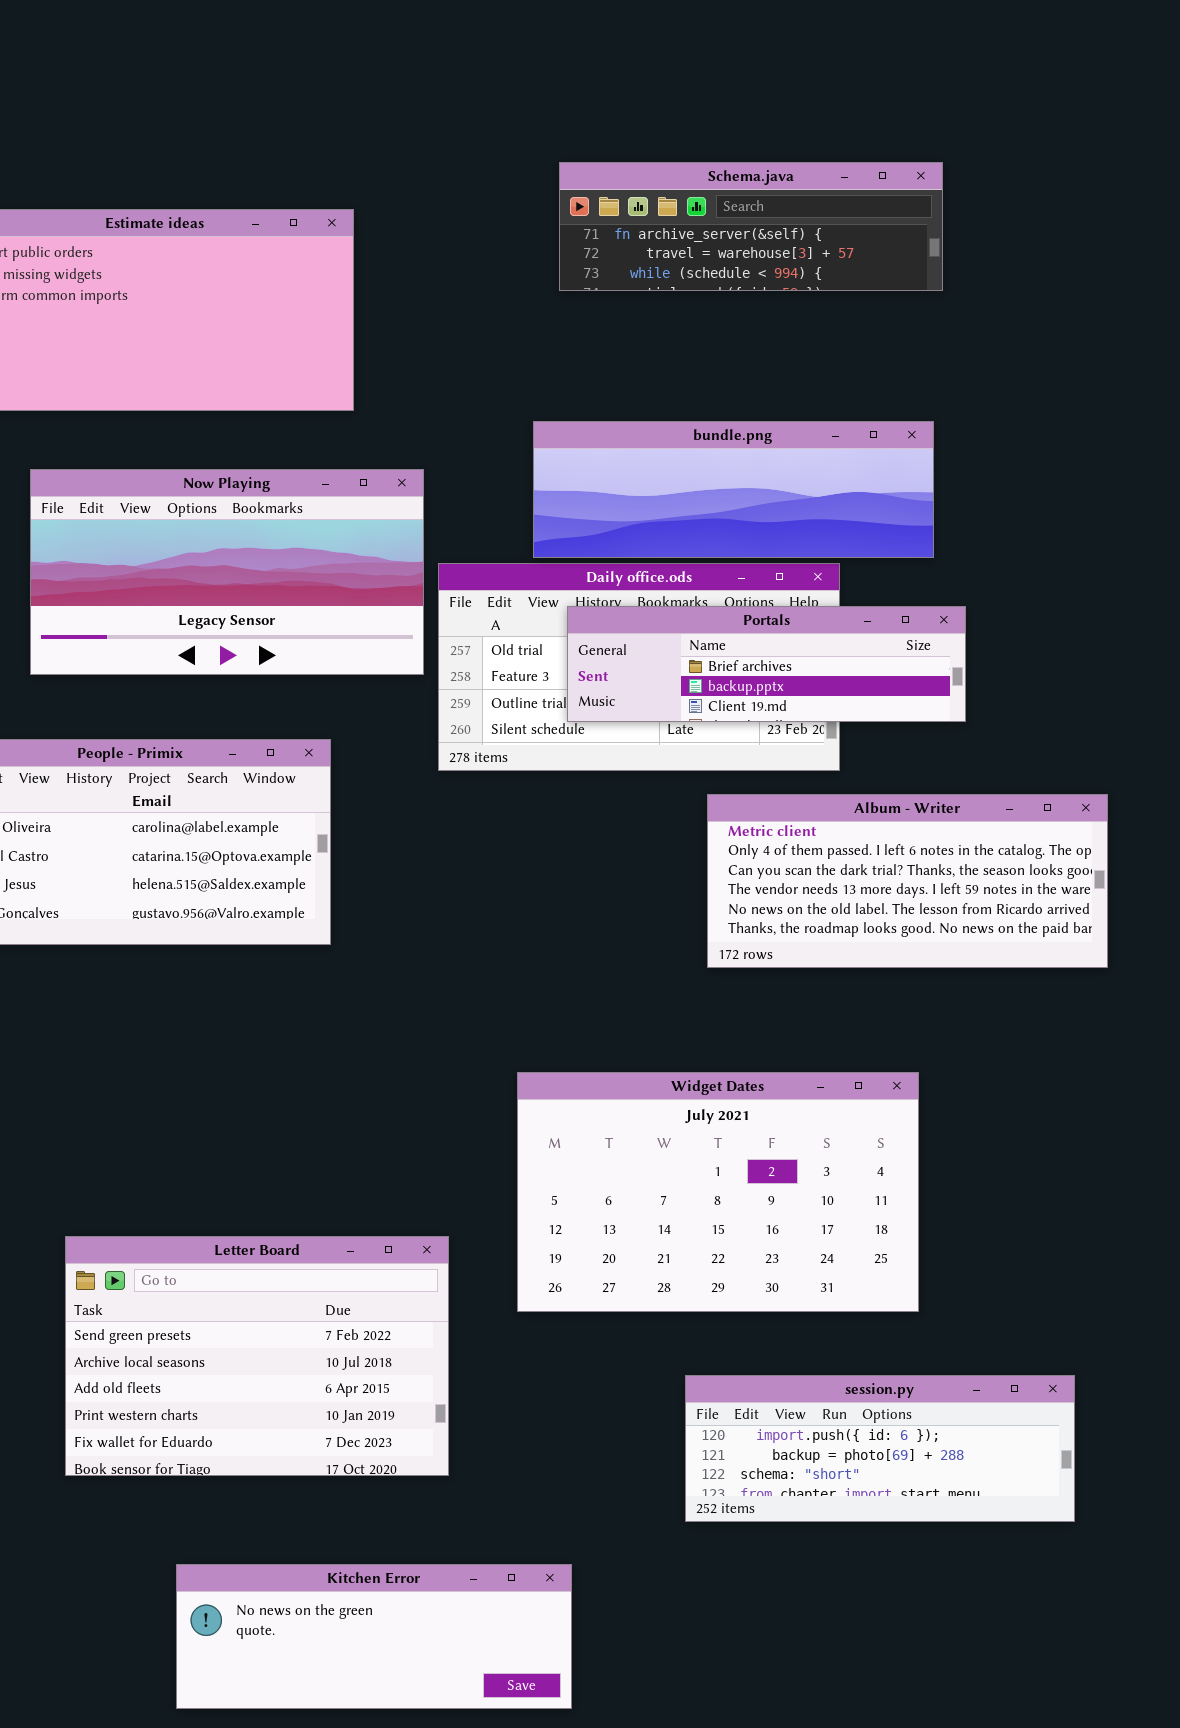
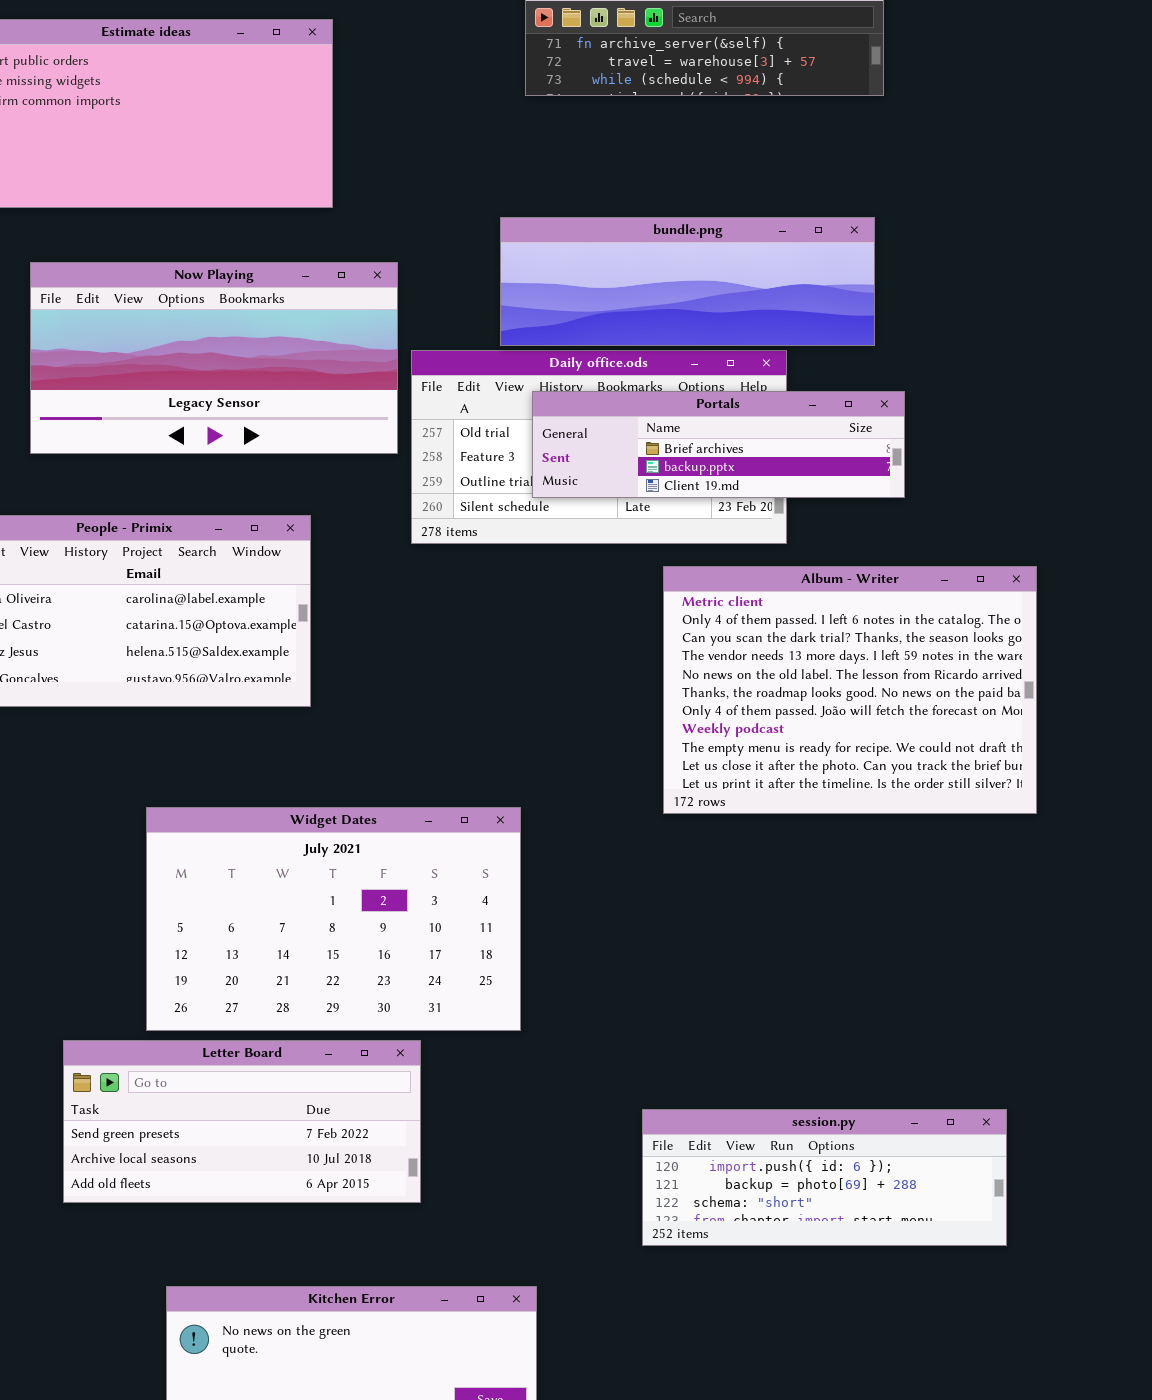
Album - Writer: [707,794,1108,968] -> [663,566,1037,814], resized
Widget Dates: [517,1072,919,1312] -> [146,807,521,1031], moved
Letter Board: [65,1236,449,1476] -> [63,1040,421,1203], resized

